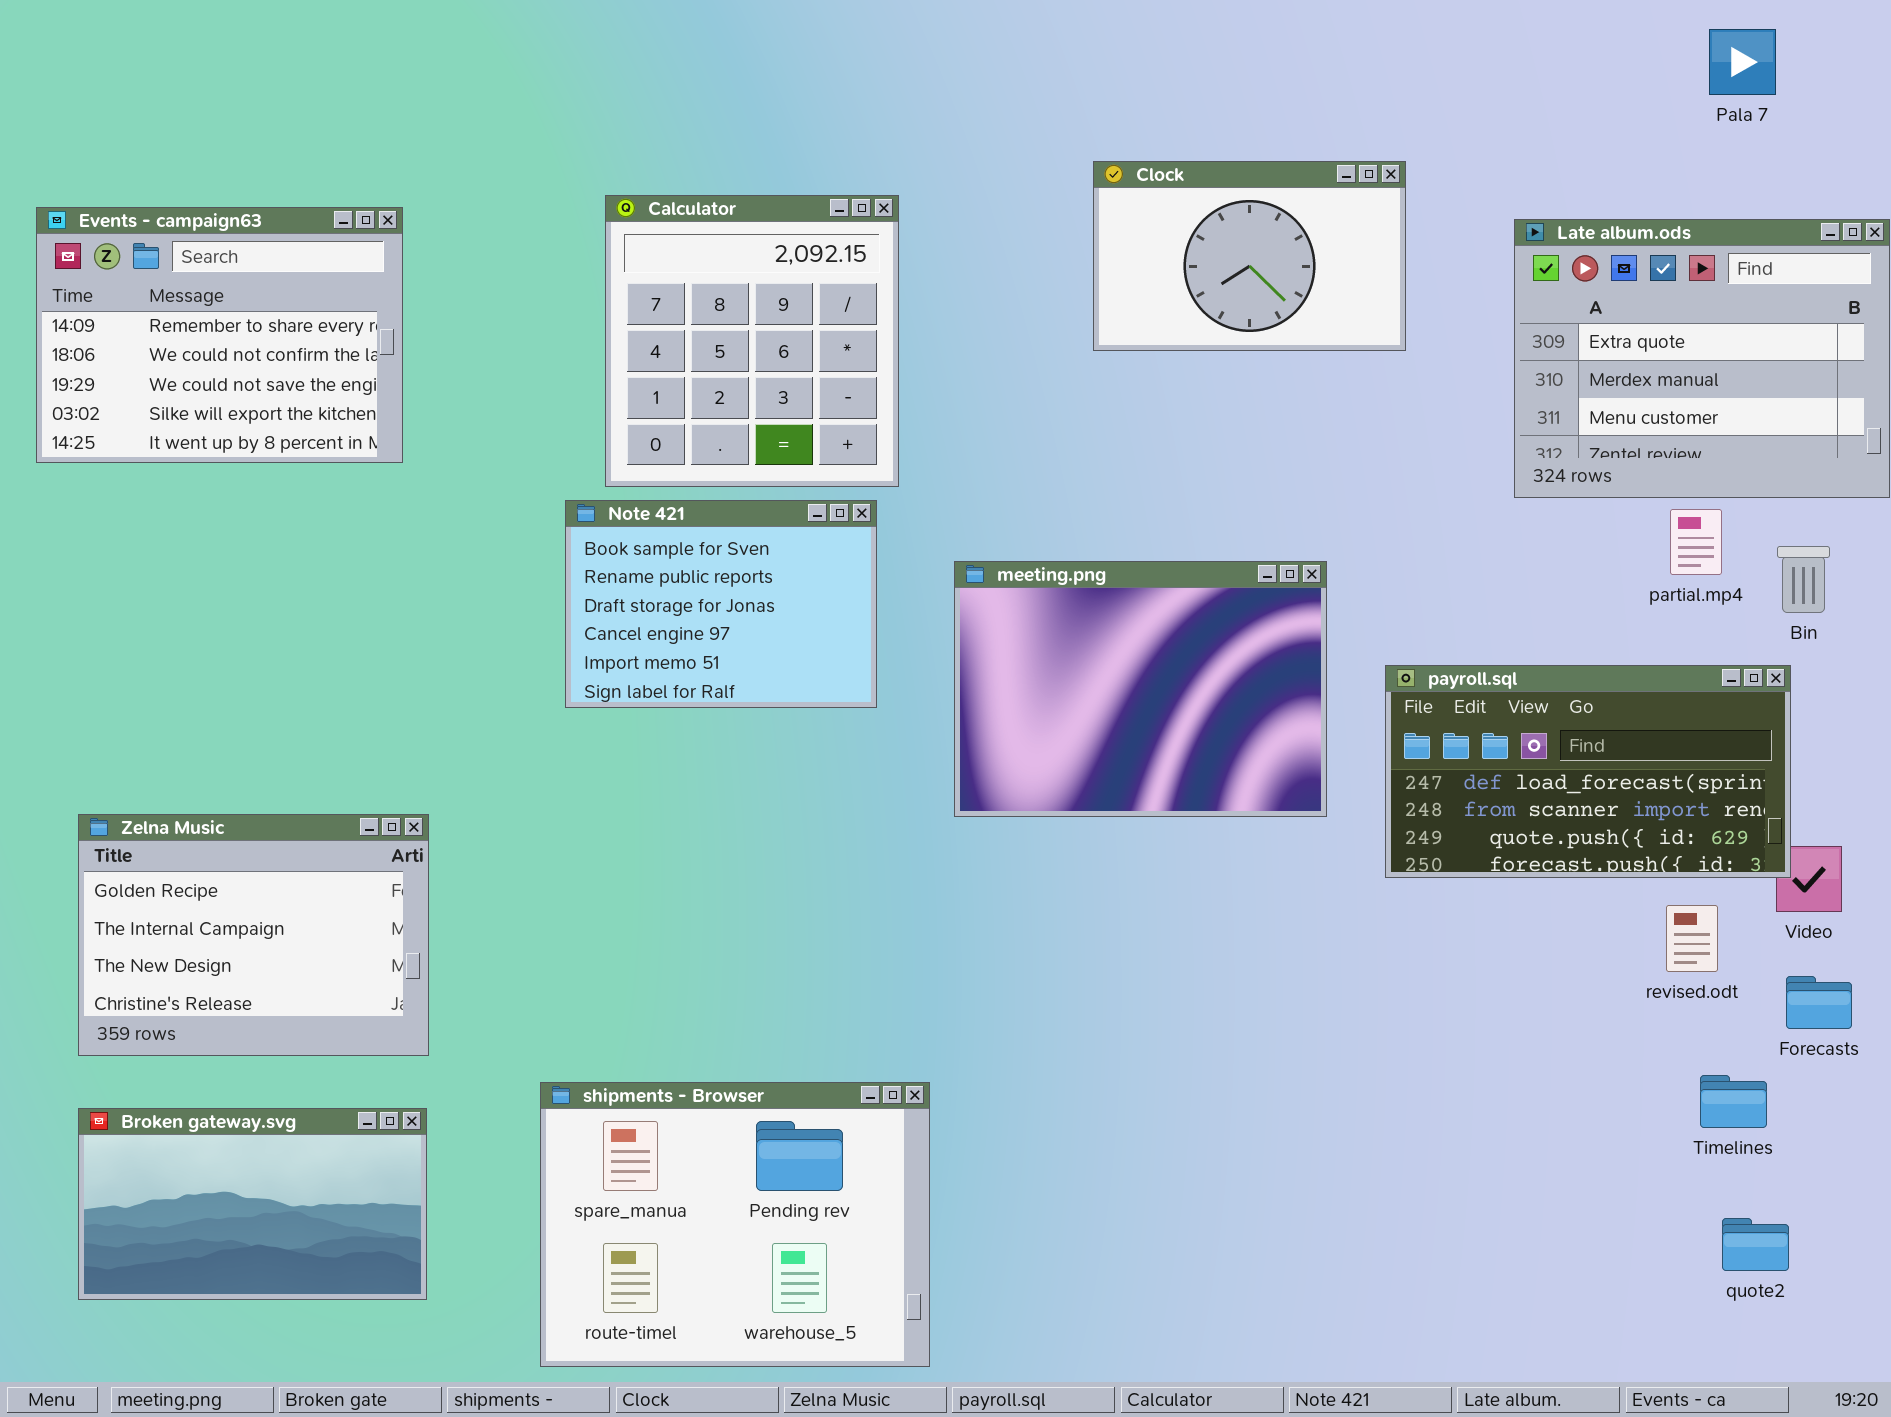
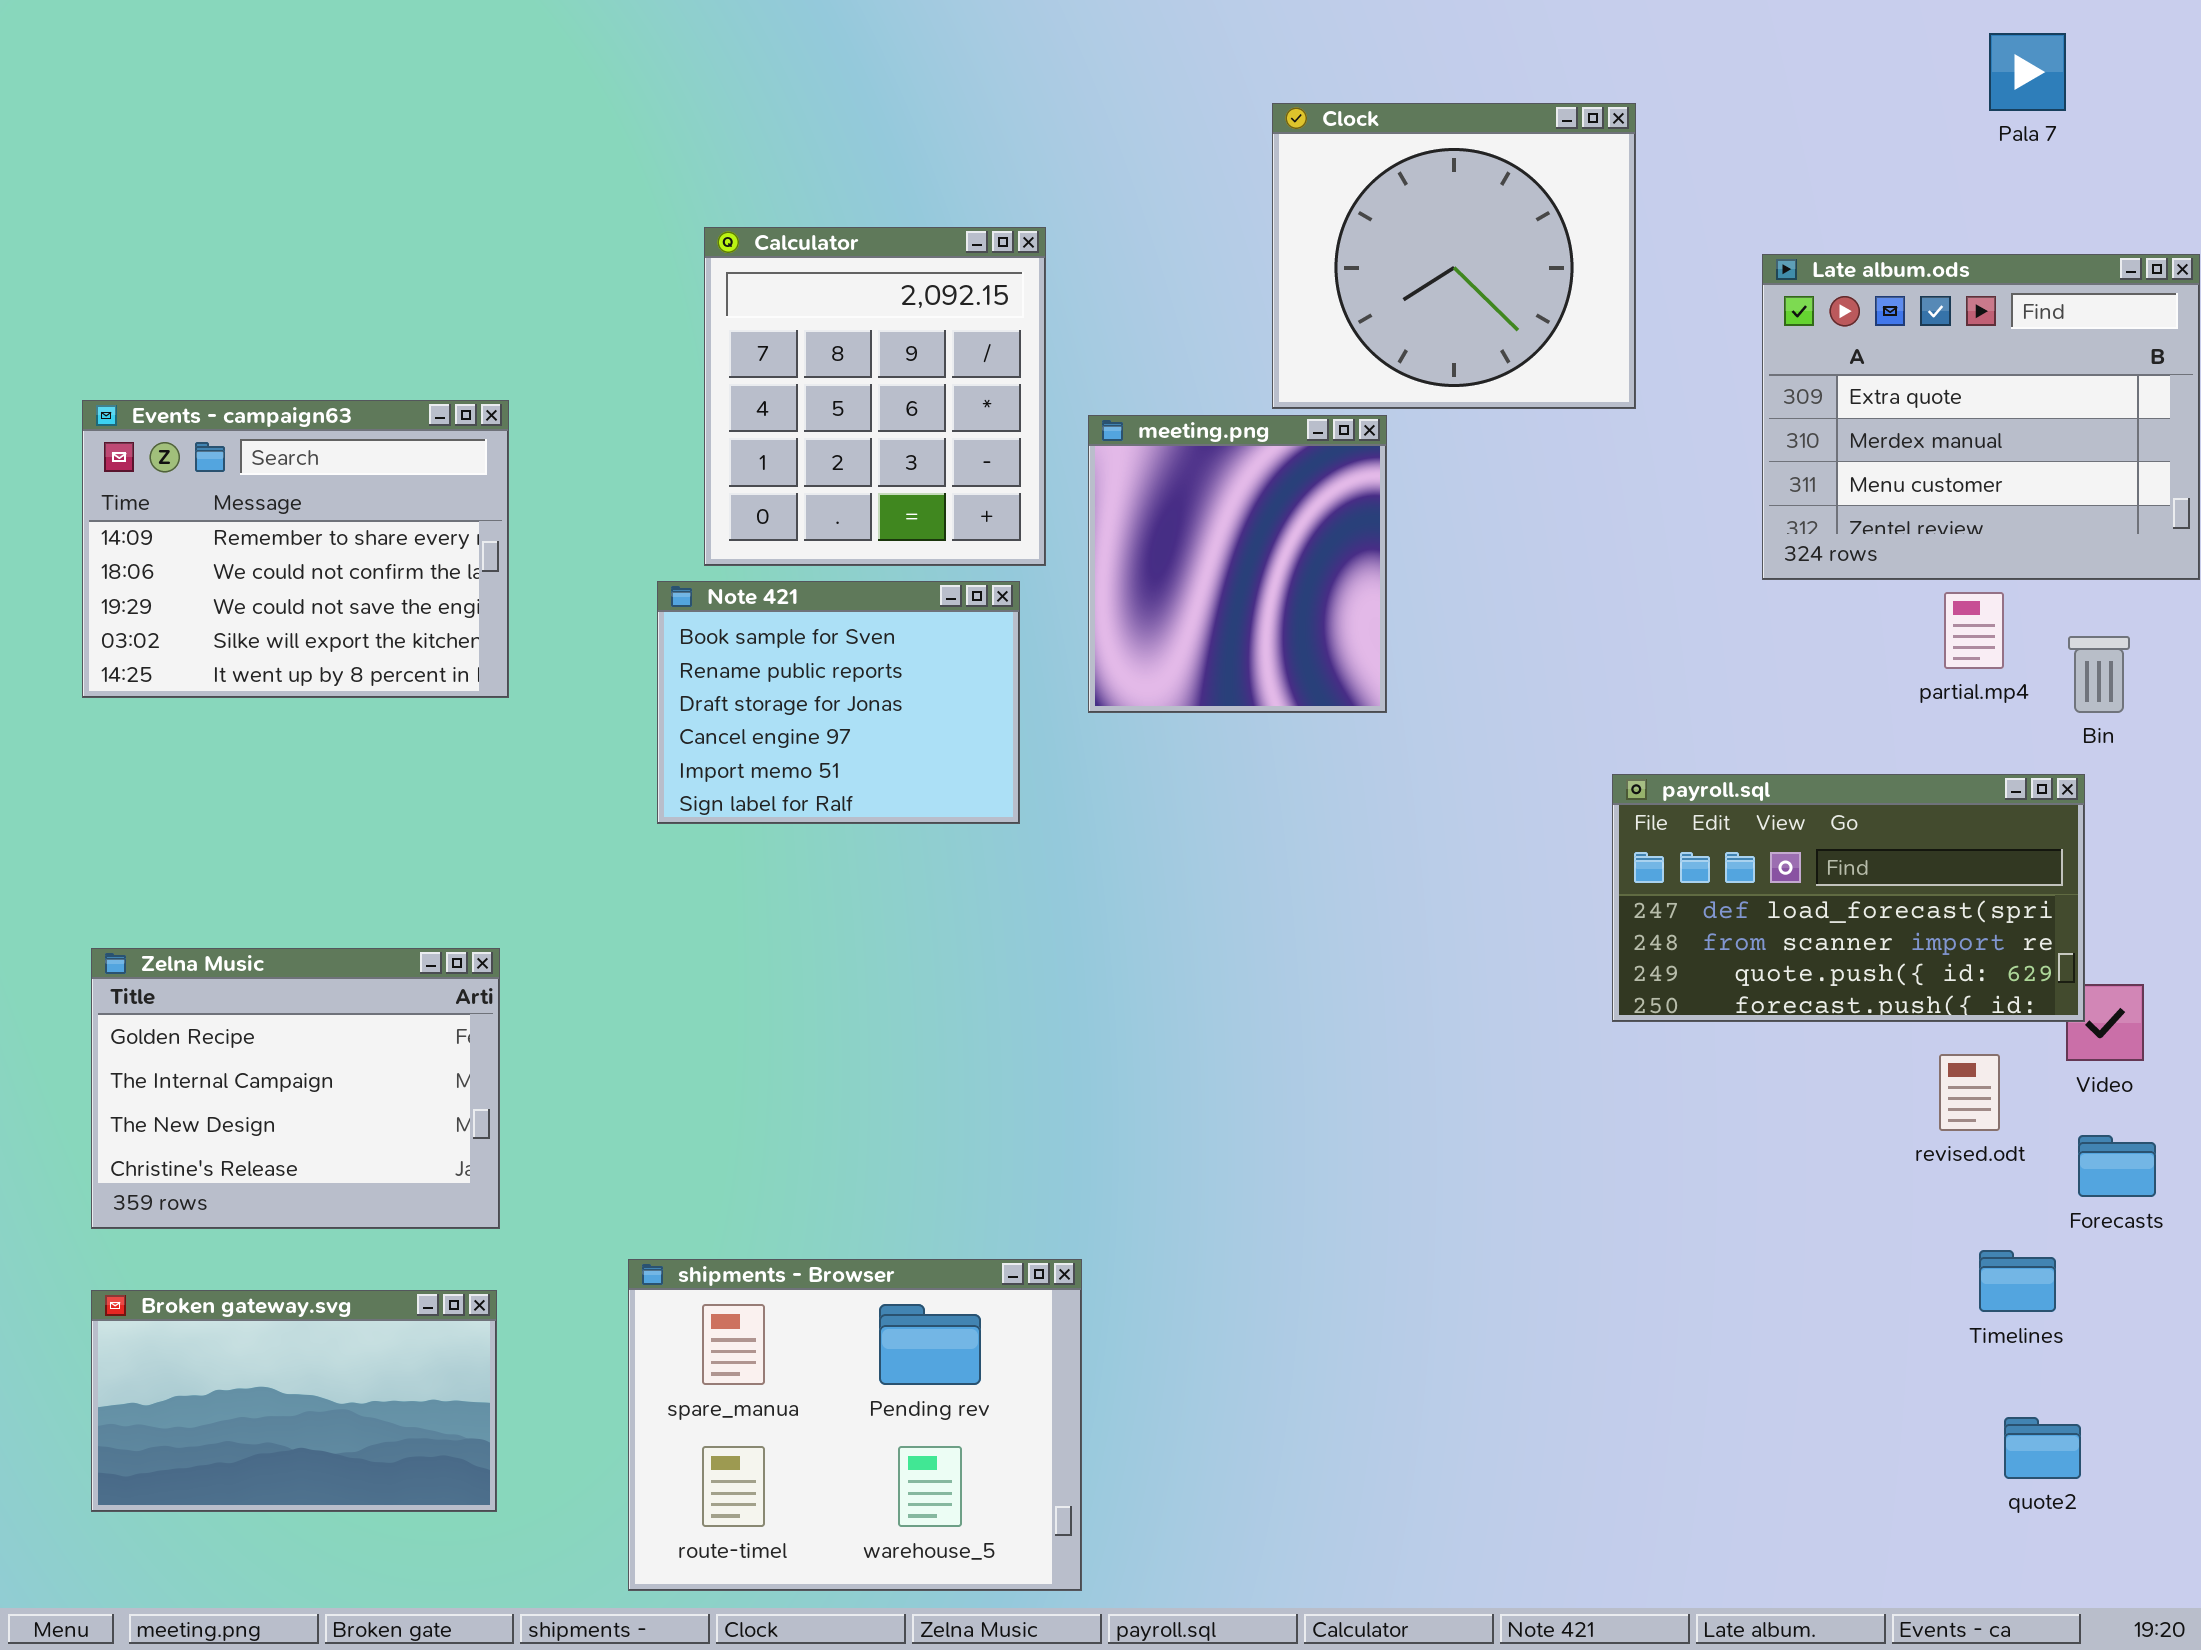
Clock: [1093,161,1406,351] -> [1272,103,1636,409], resized
Events - campaign63: [36,207,403,463] -> [82,400,509,698], moved
meeting.png: [954,561,1327,817] -> [1088,415,1387,713], moved, resized

